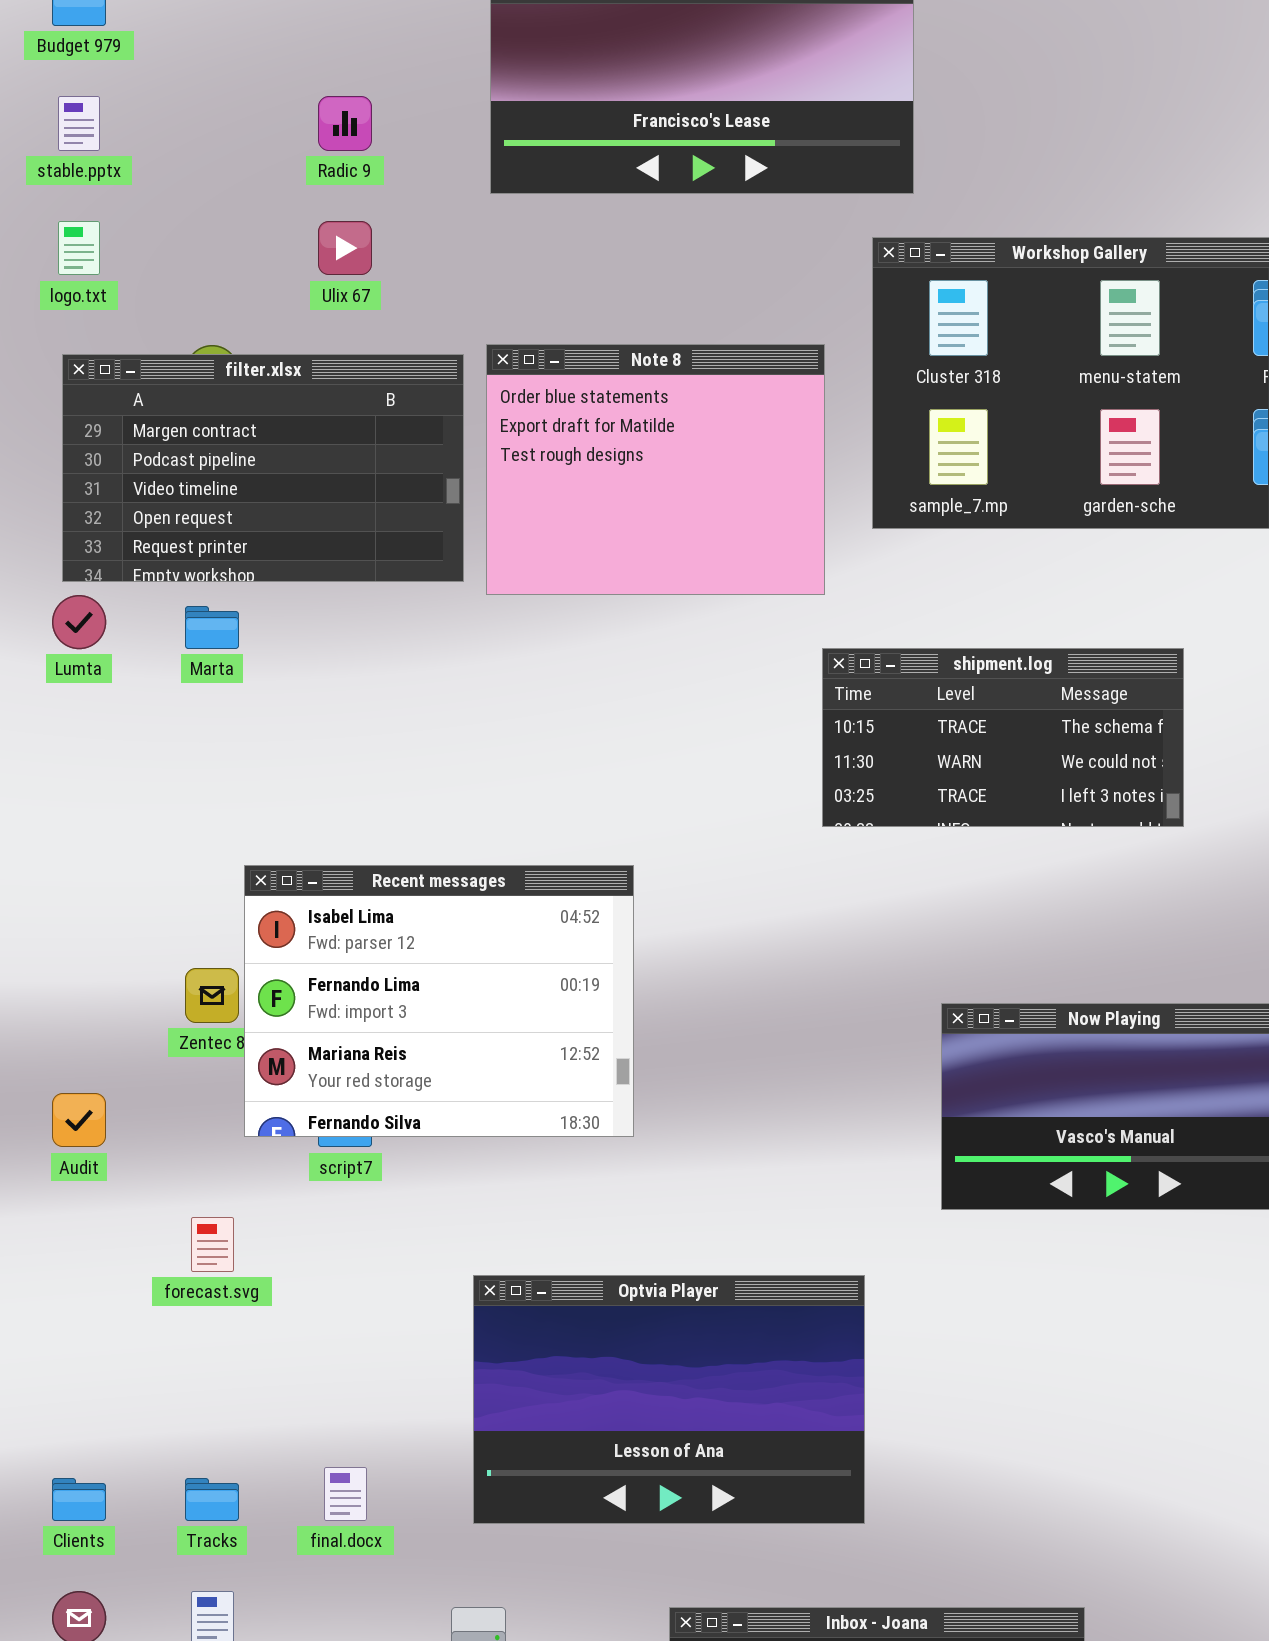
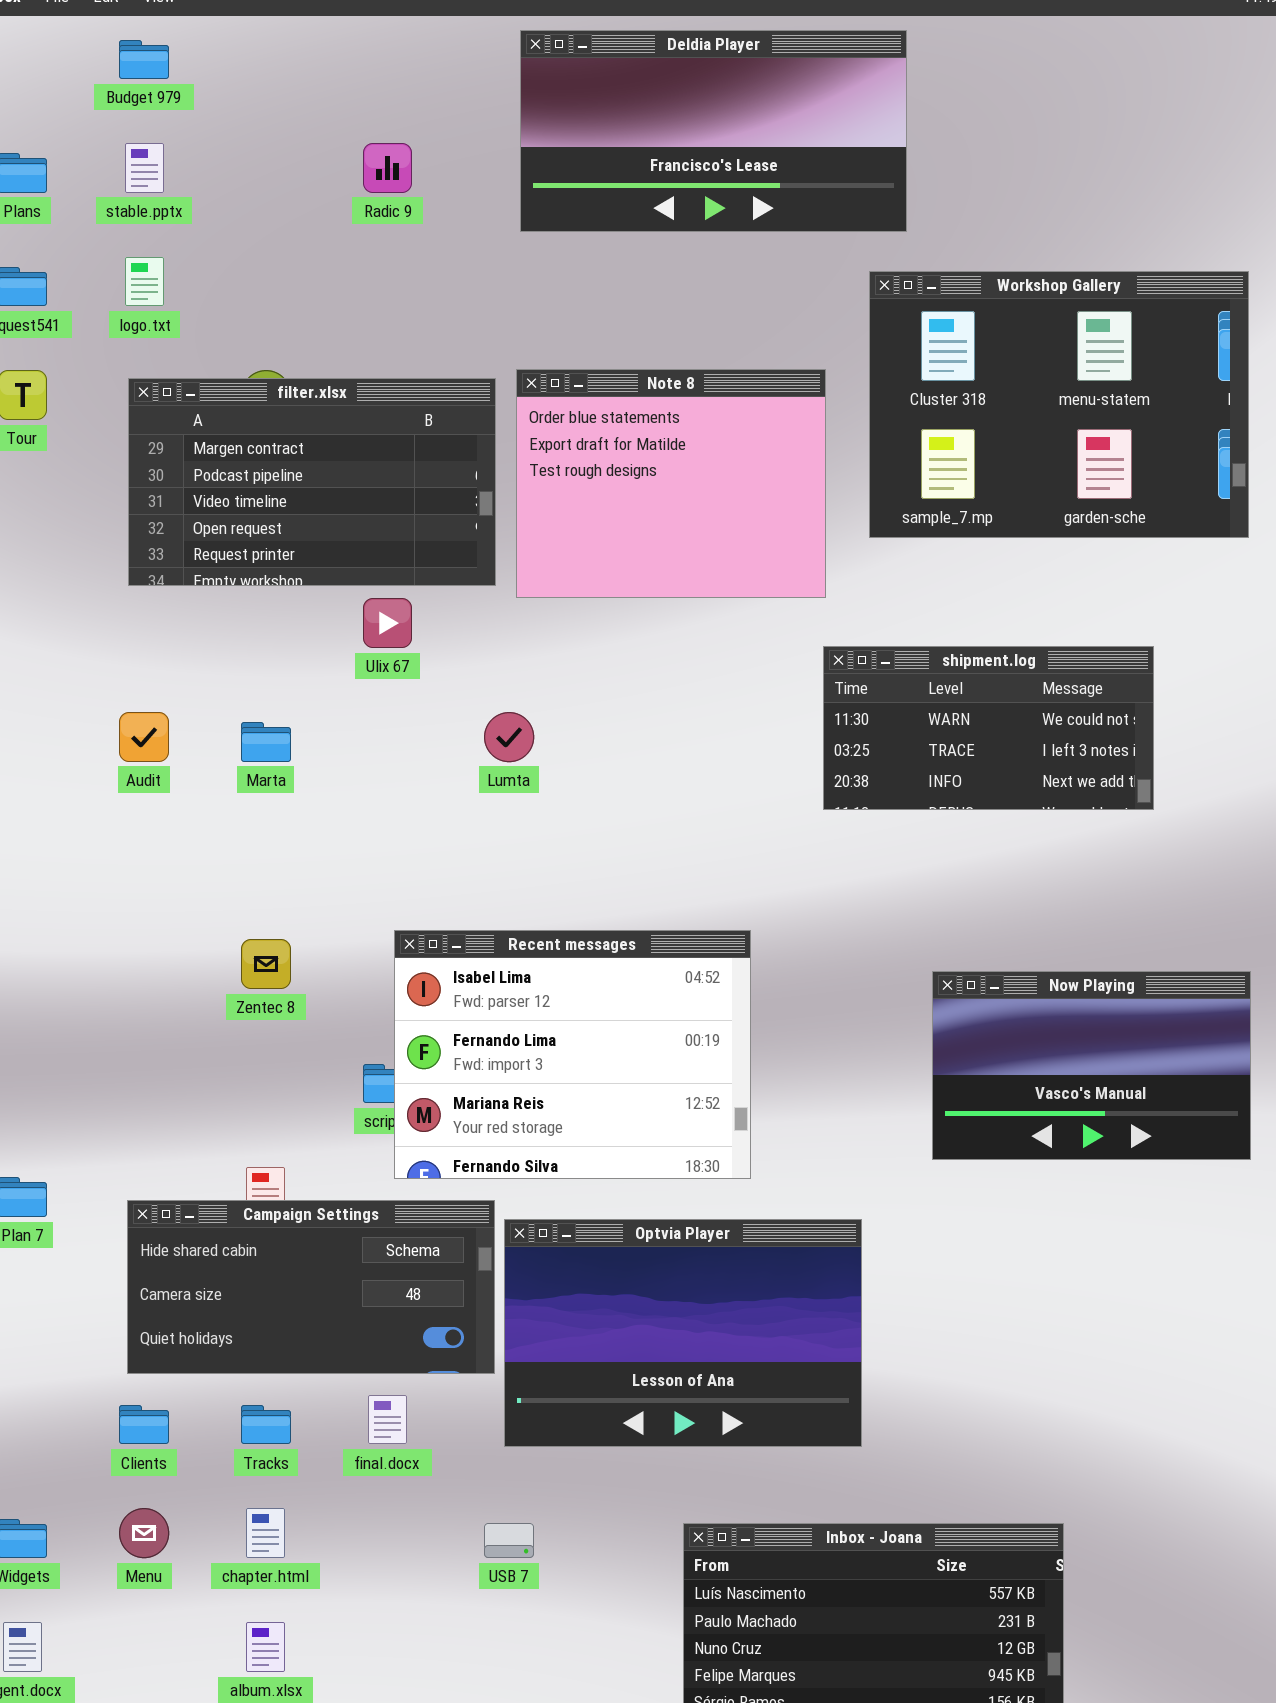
Ulix 67: [318,221,372,275] -> [363,598,412,648], moved
Lumta: [52,595,106,649] -> [484,712,534,762], moved
Marta: [185,606,239,649] -> [241,722,291,762], moved
shipment.log: [822,648,1184,827] -> [823,646,1154,810], scrolled down 1 row
Recent messages: [244,865,634,1137] -> [394,930,751,1179], moved
Audit: [52,1093,106,1147] -> [119,712,169,762], moved
Campaign Settings: none -> [127,1200,495,1374], opened

